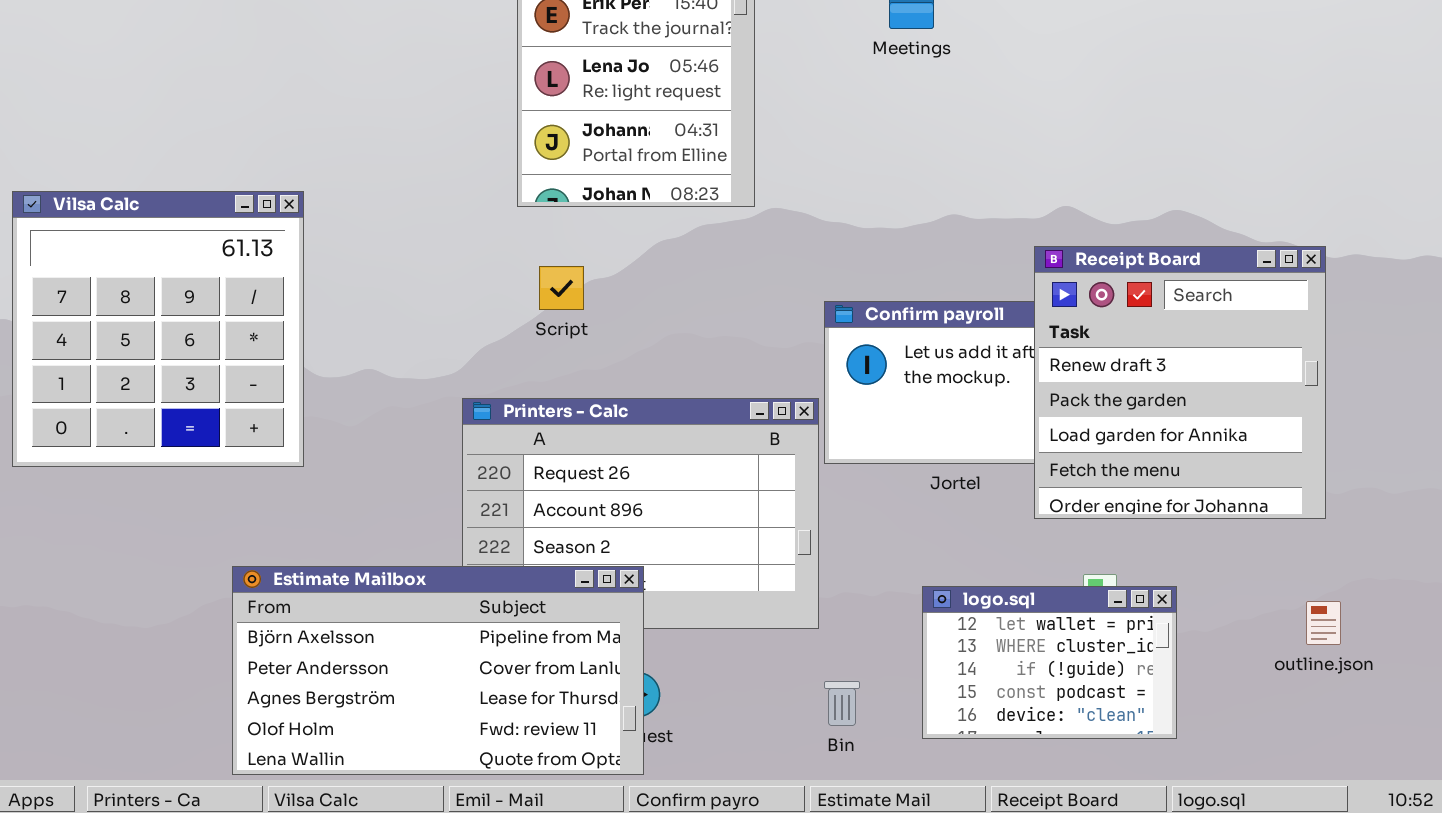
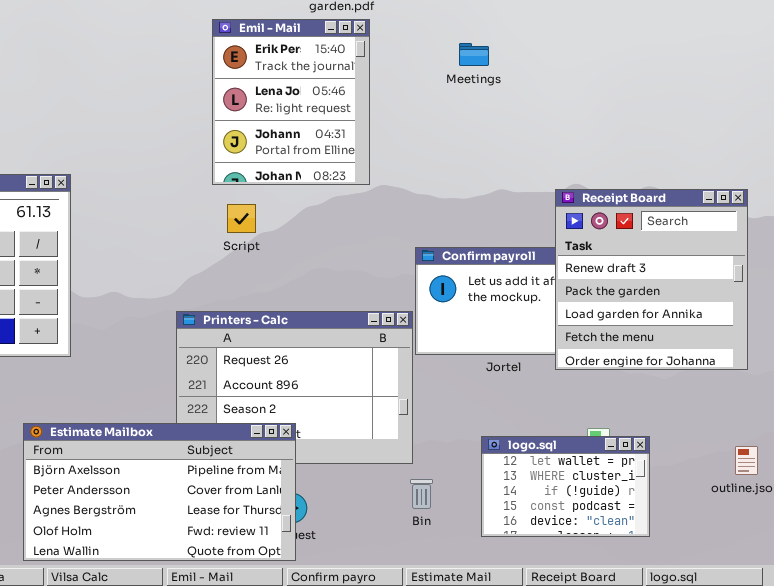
Receipt Board: [1034,246,1326,519] -> [555,189,748,370], moved
Script: [539,266,584,310] -> [227,204,256,233], moved
Bin: [824,681,860,726] -> [410,479,433,509], moved

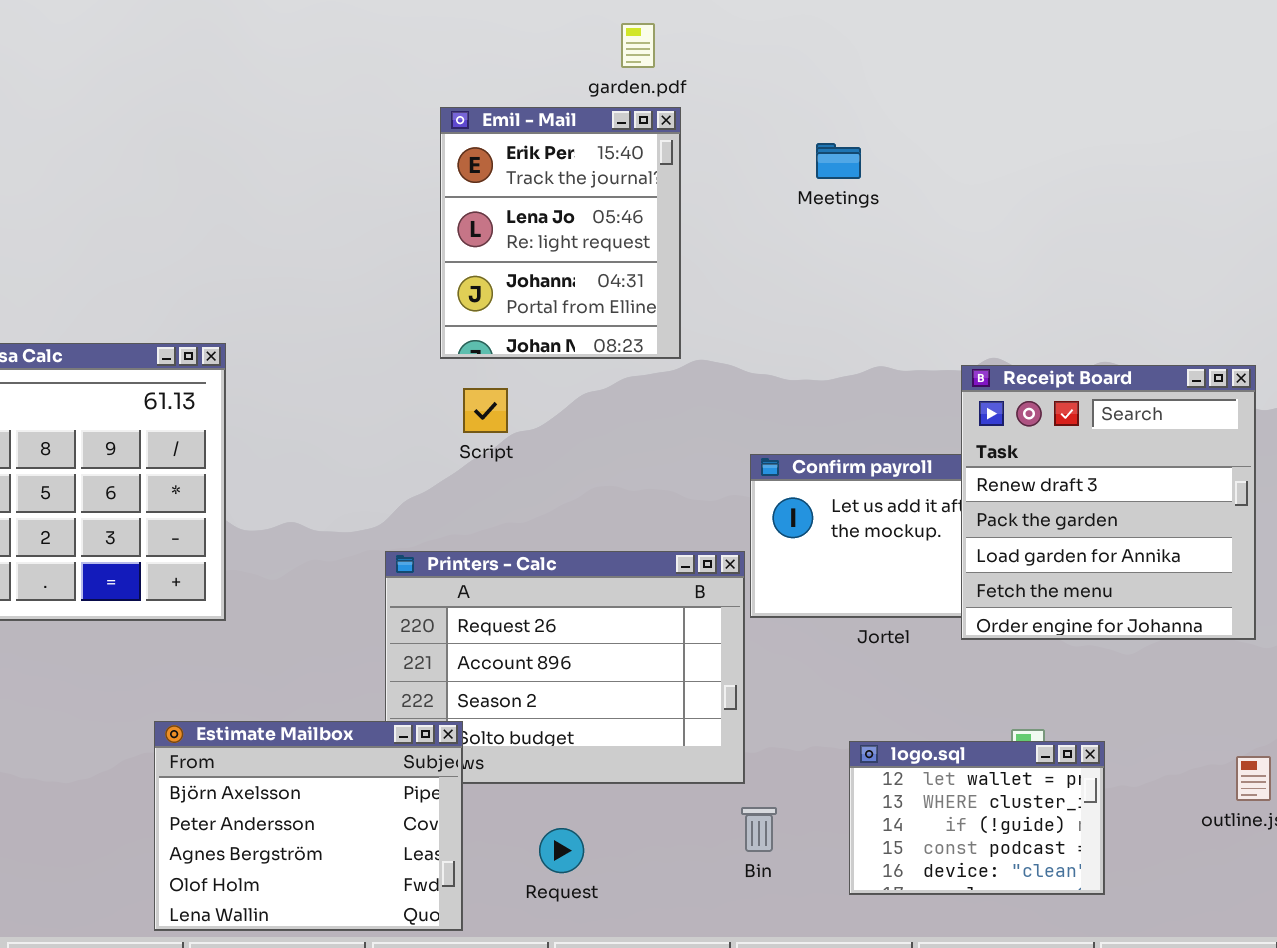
Estimate Mailbox: [23,423,296,561] -> [154,721,463,931], resized

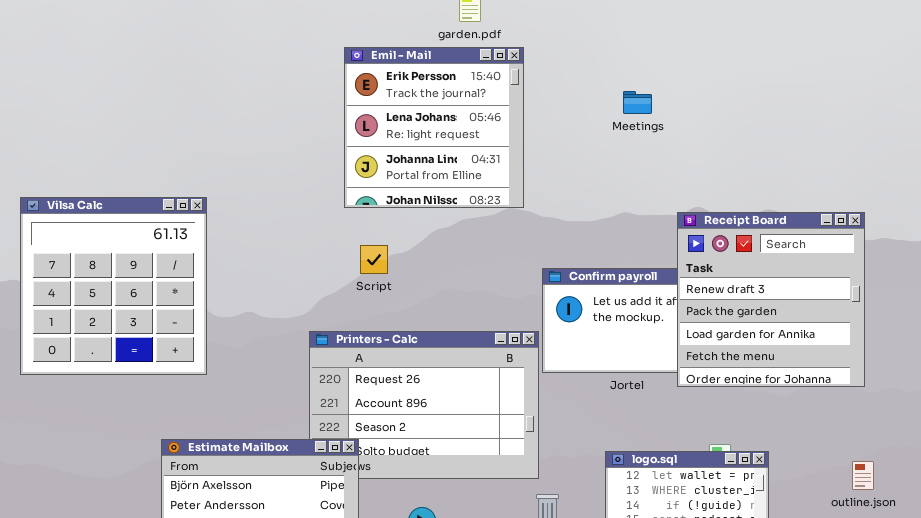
Emil - Mail: [440,107,681,359] -> [344,47,524,208], resized
Meetings: [816,143,861,179] -> [623,91,652,114], moved
Script: [463,388,508,433] -> [360,245,388,274], moved

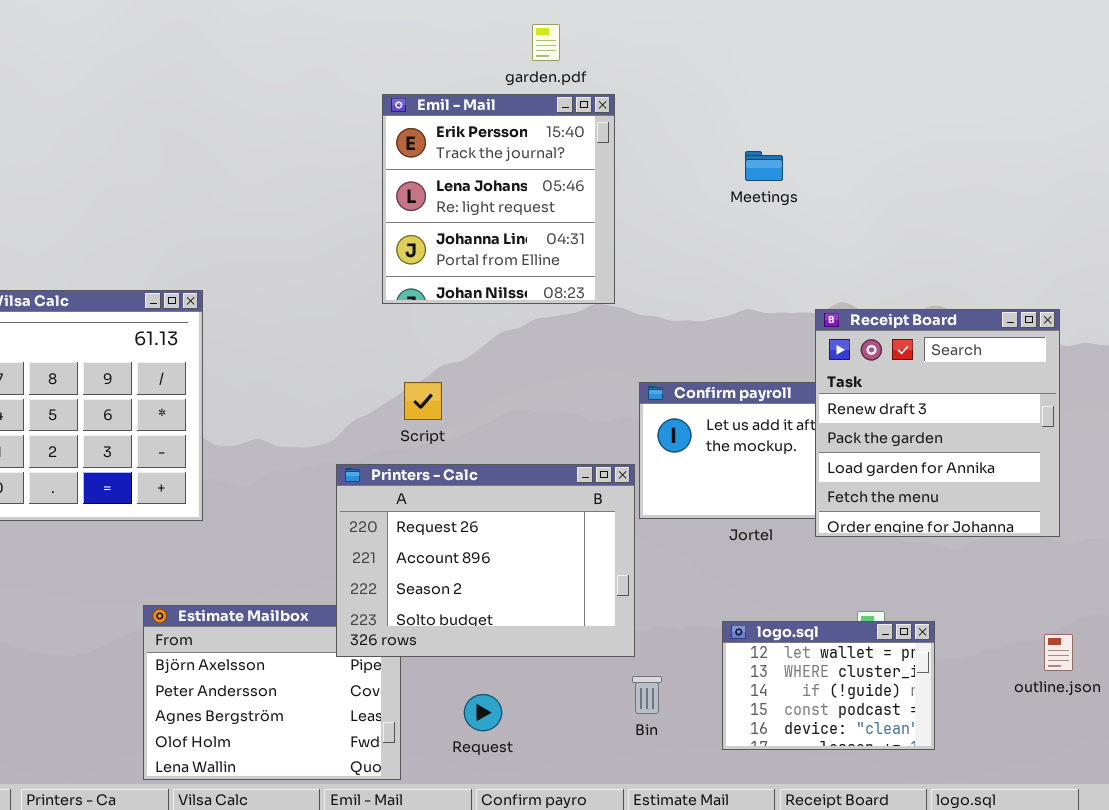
Script: [360,245,388,274] -> [404,382,442,420], moved
Printers - Calc: [309,331,539,479] -> [336,464,635,657], raised

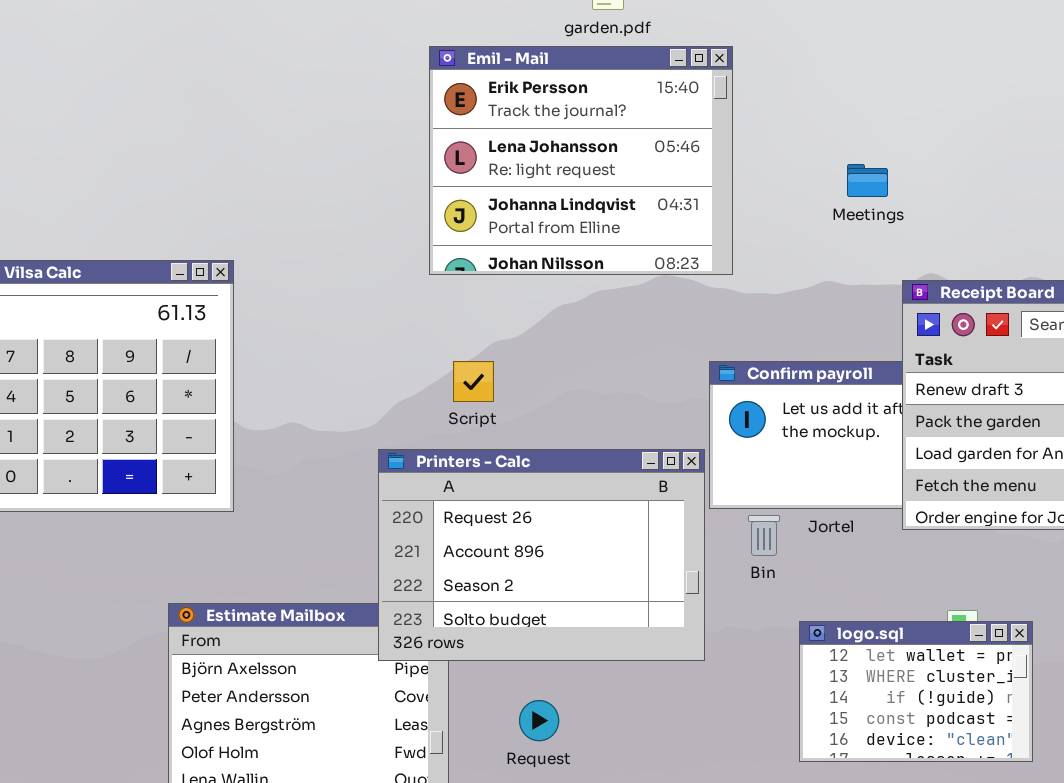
Emil - Mail: [382,94,615,304] -> [429,46,733,275], resized
Meetings: [745,151,783,181] -> [847,164,888,197], moved
Bin: [632,676,662,714] -> [748,515,780,556], moved

